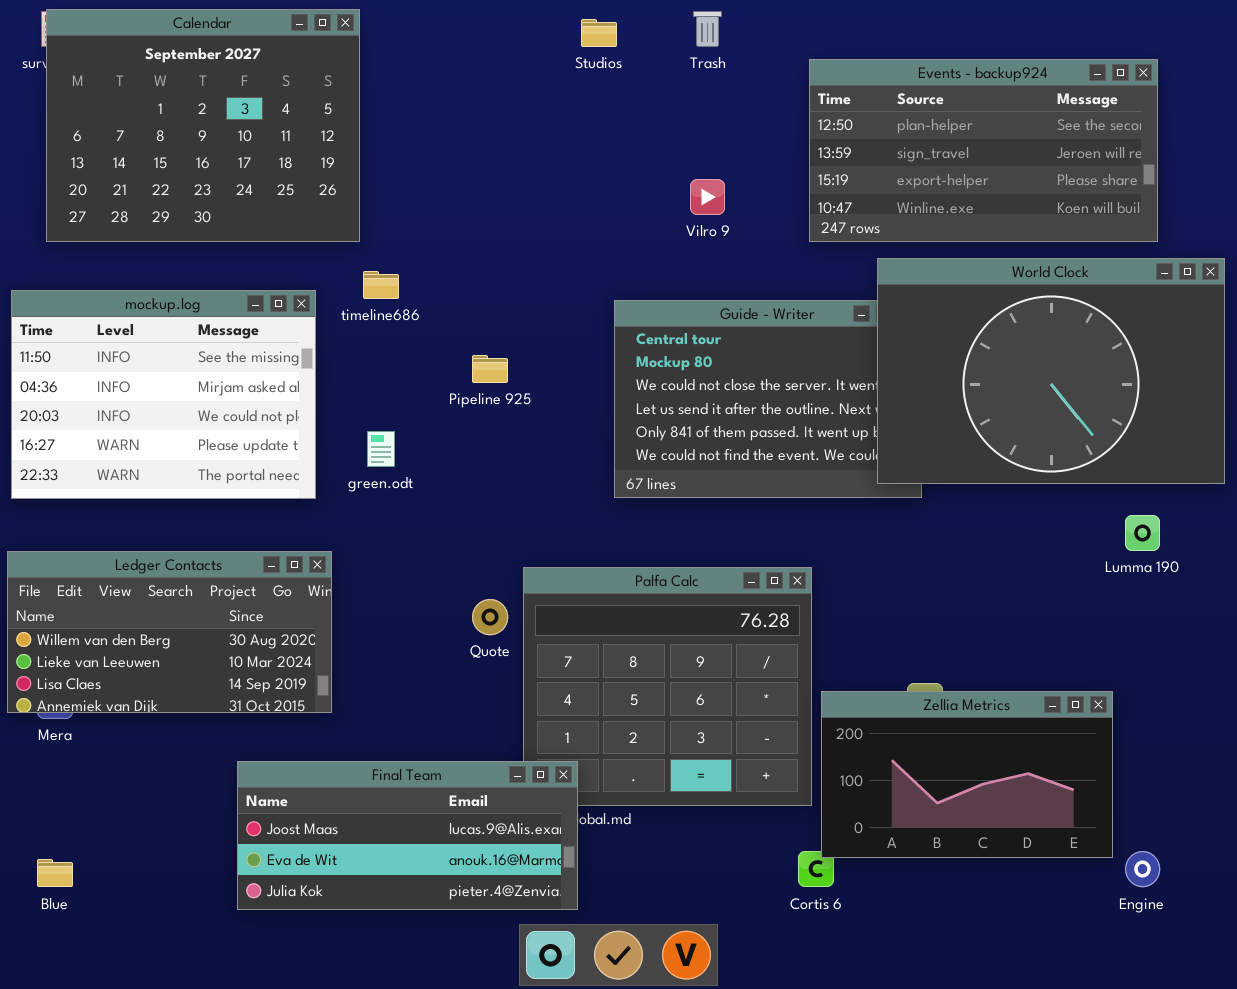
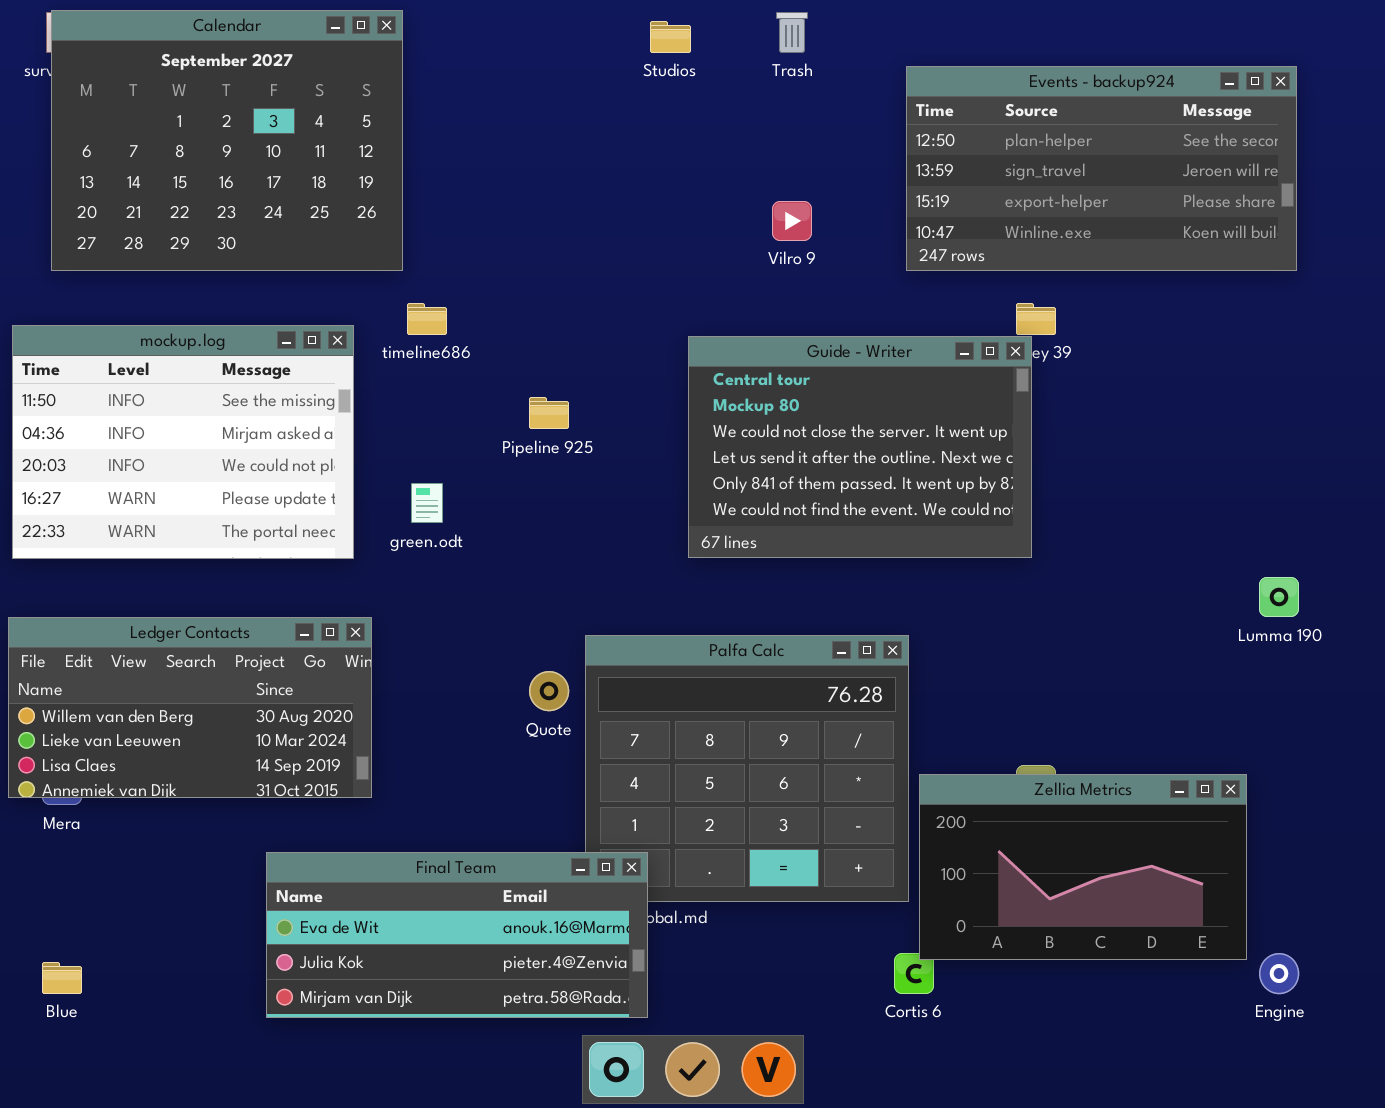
World Clock: [877,258,1225,484] -> none, closed
Final Team: [237,761,578,910] -> [266,852,648,1018], scrolled down 1 row

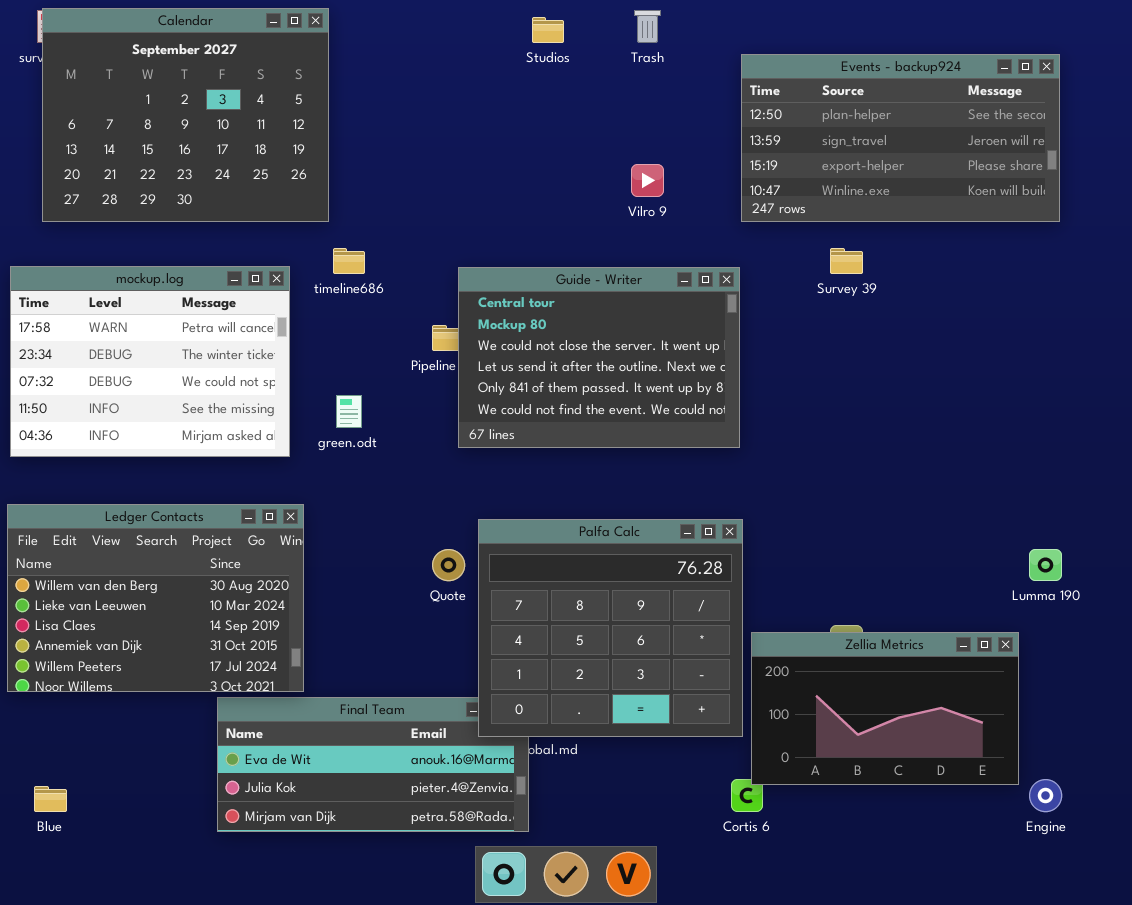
mockup.log: [12,325,354,559] -> [10,266,290,457], scrolled up 3 rows
Guide - Writer: [688,336,1032,558] -> [458,267,740,448], moved
Lumma 190: [1259,577,1299,617] -> [1029,549,1062,581], moved
Ledger Contacts: [8,617,372,798] -> [7,504,304,692], resized
Palfa Calc: [585,635,909,902] -> [478,519,743,737], raised

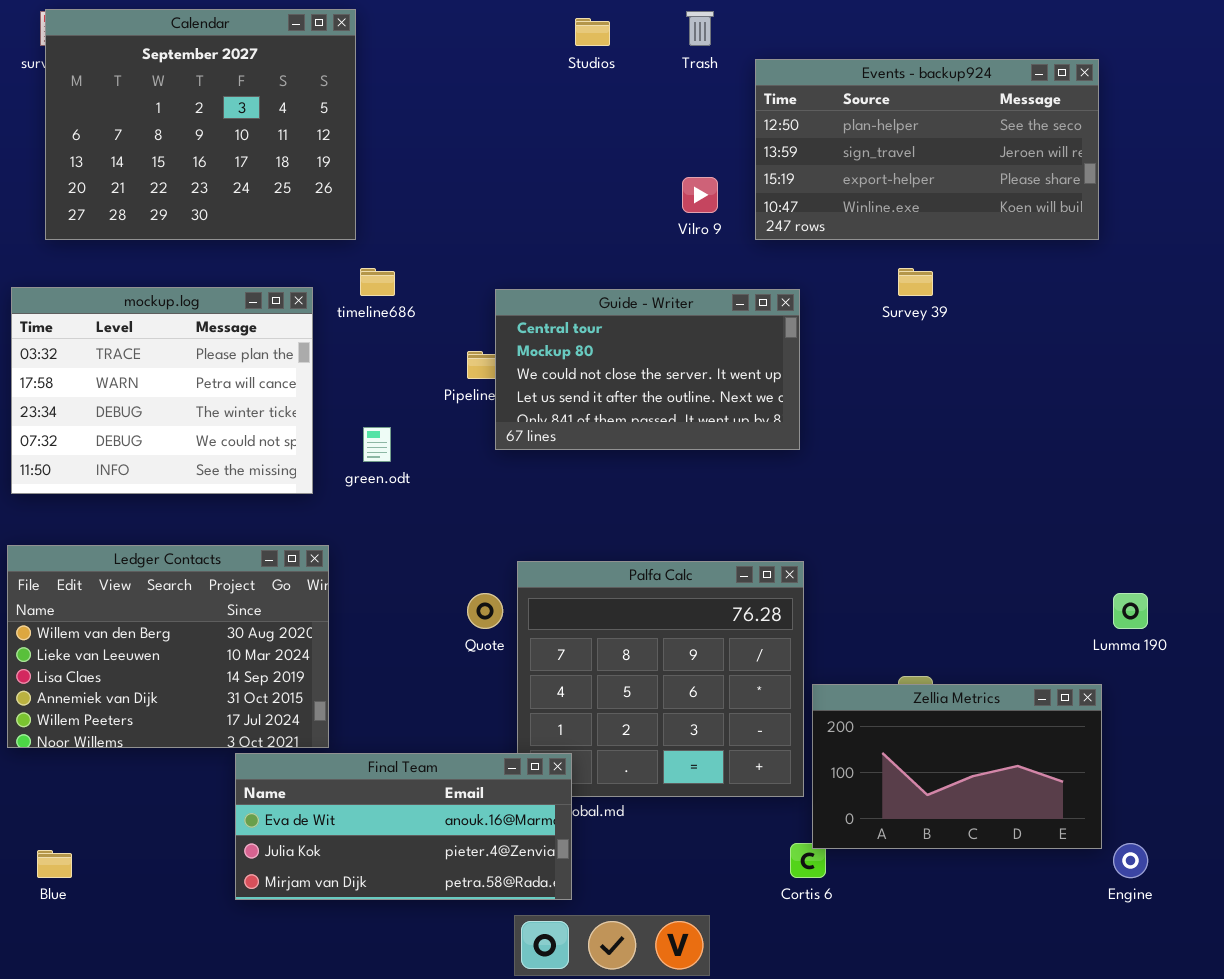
Events - backup924: [741,54,1060,222] -> [755,59,1099,240], moved
mockup.log: [10,266,290,457] -> [11,287,313,494], scrolled up 1 row
Guide - Writer: [458,267,740,448] -> [495,289,800,450], resized
Final Team: [217,697,529,832] -> [235,753,572,900], raised

